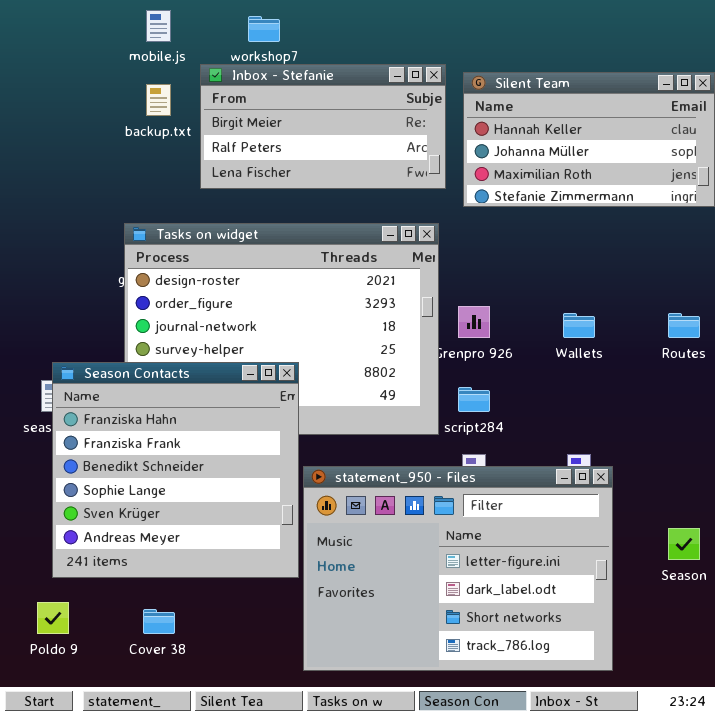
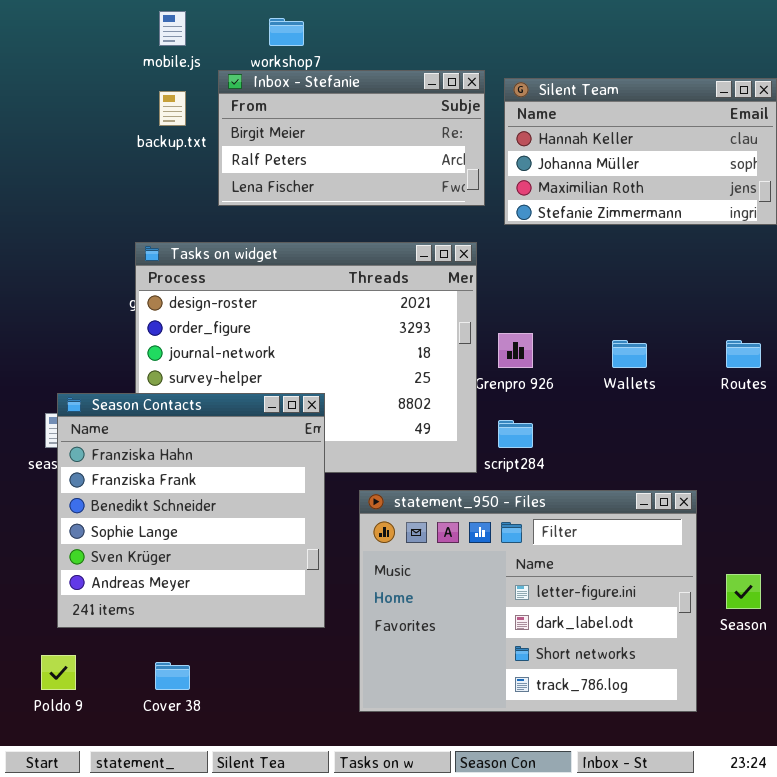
statement_950 - Files: [303,466,613,671] -> [359,490,697,712], moved

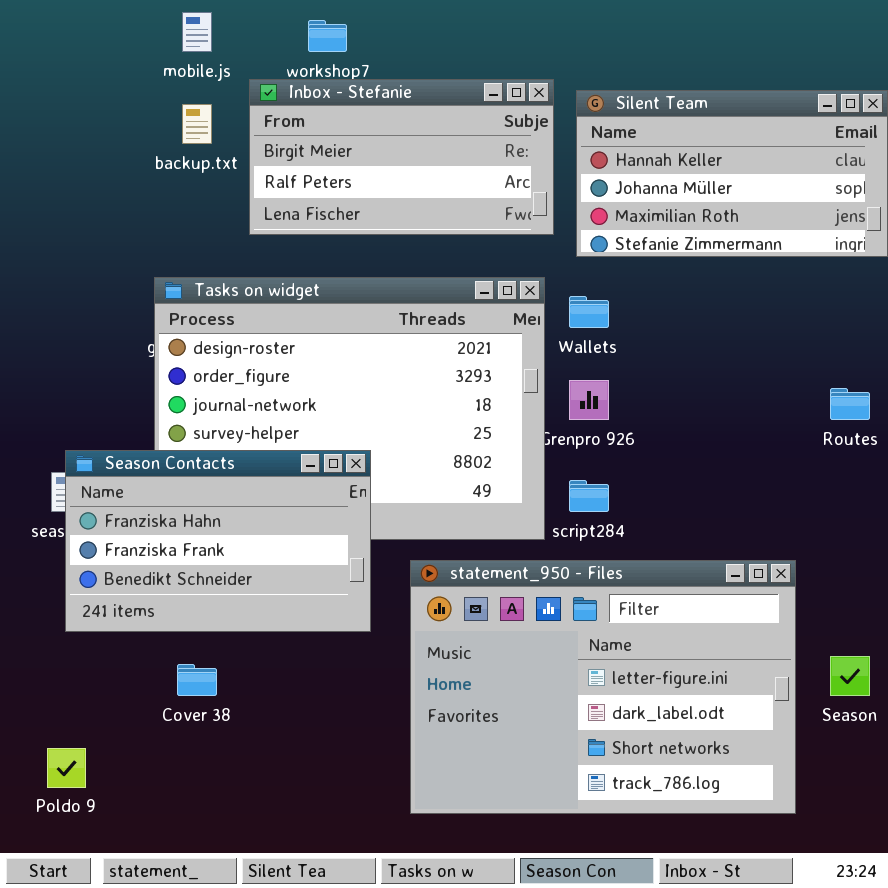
Wallets: [612,340,647,368] -> [569,296,609,328], moved
Season Contacts: [57,393,325,628] -> [65,450,371,632], resized
Cover 38: [155,662,190,690] -> [177,664,217,696], moved

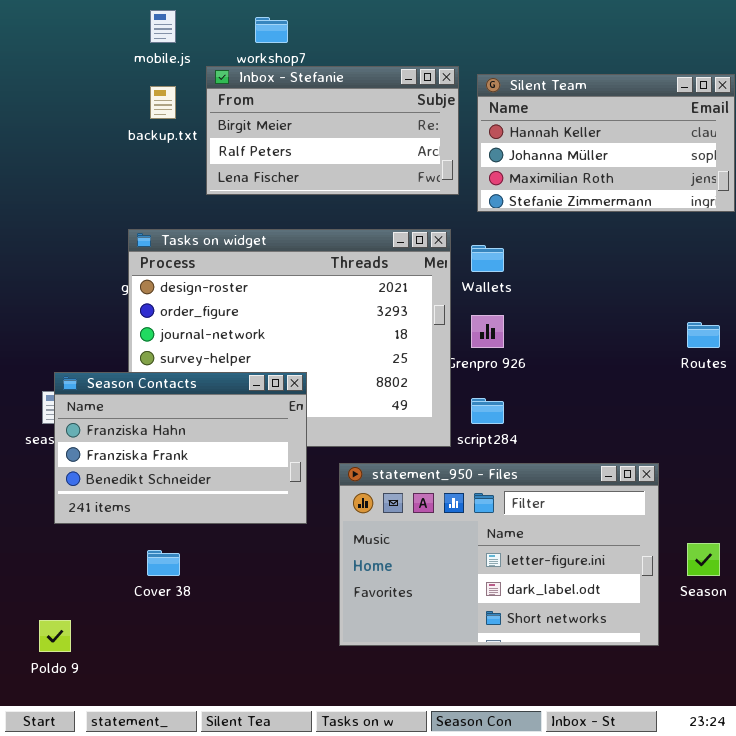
statement_950 - Files: [410,560,796,814] -> [339,463,659,646], resized

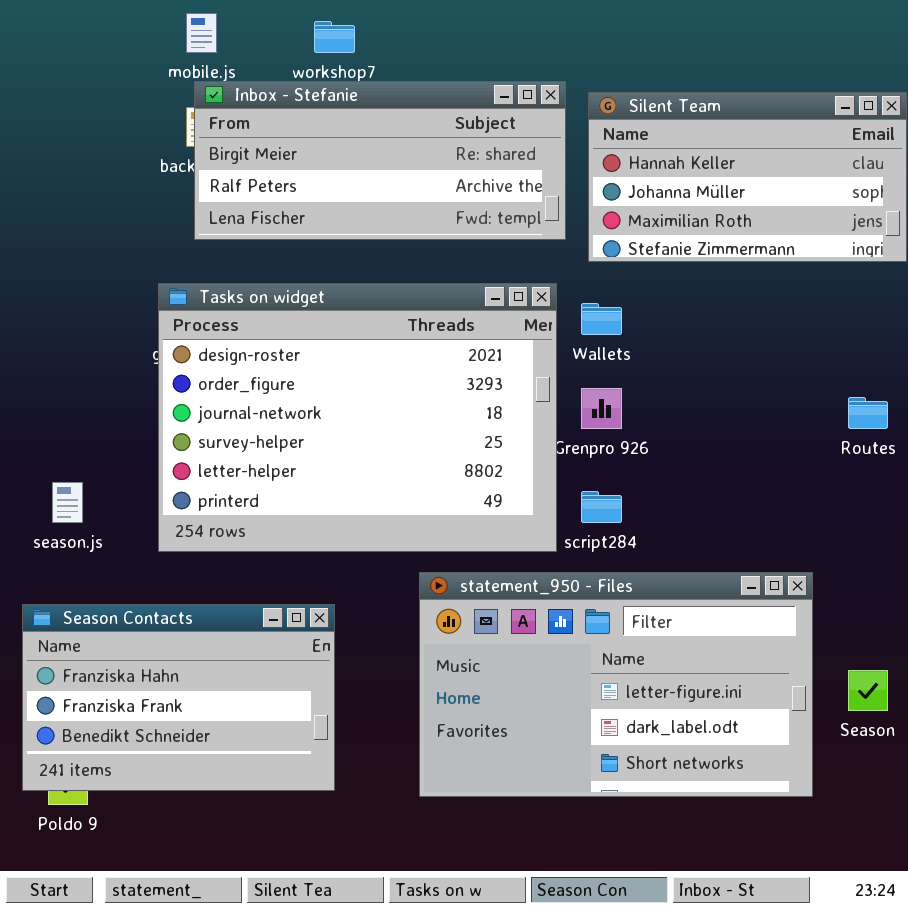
Inbox - Stefanie: [206,66,459,195] -> [194,81,566,240], resized
Season Contacts: [54,372,307,524] -> [22,604,335,791], moved

